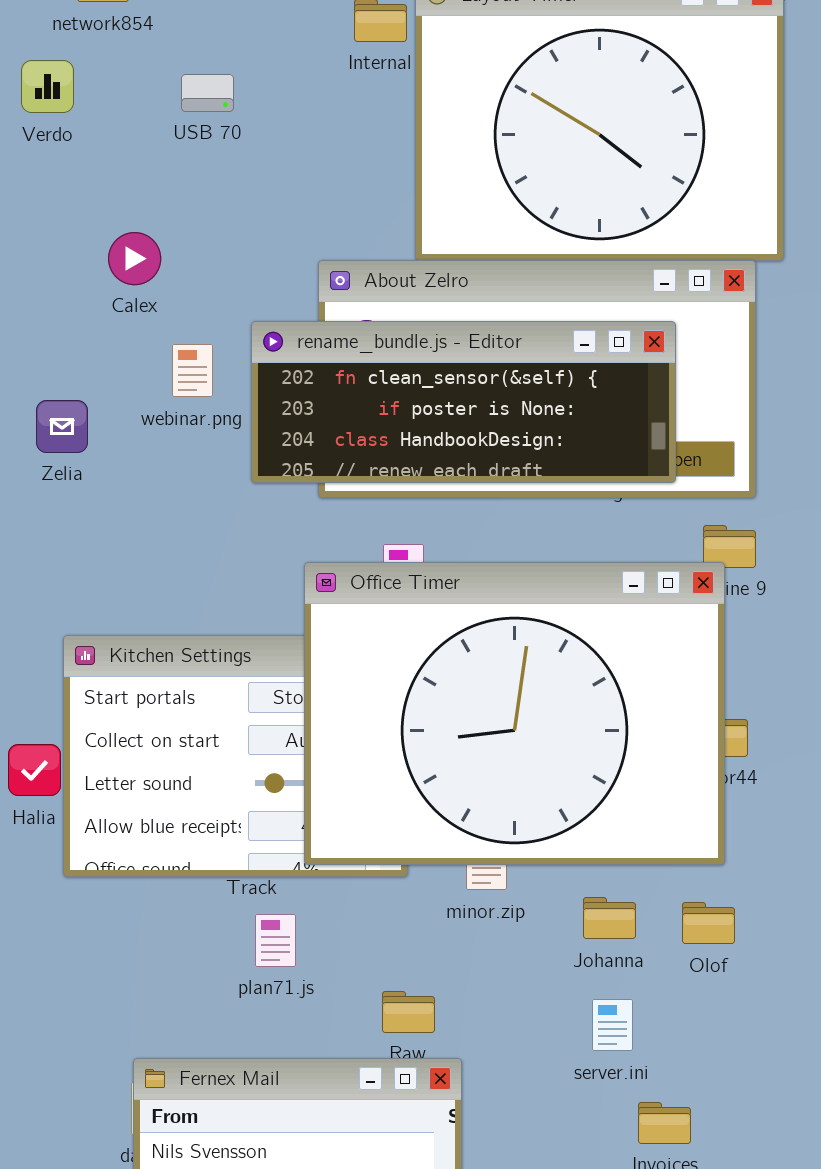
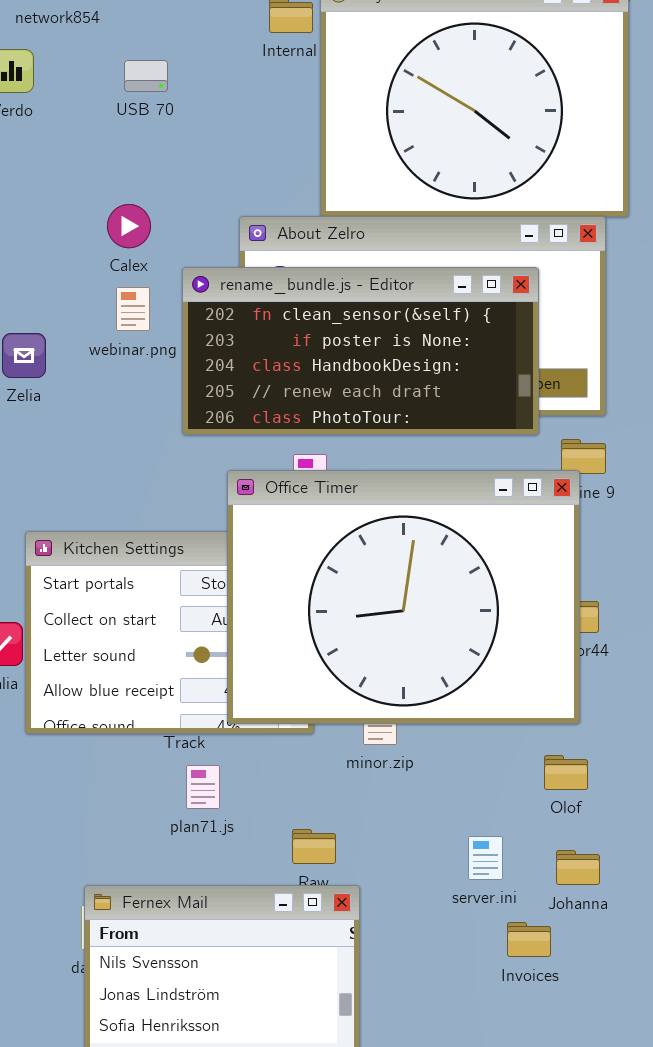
Calex: [108,232,161,285] -> [107,204,151,248], moved
rename_bundle.js - Editor: [251,321,676,483] -> [182,267,539,435], resized
Johanna: [583,897,636,939] -> [556,850,600,885], moved

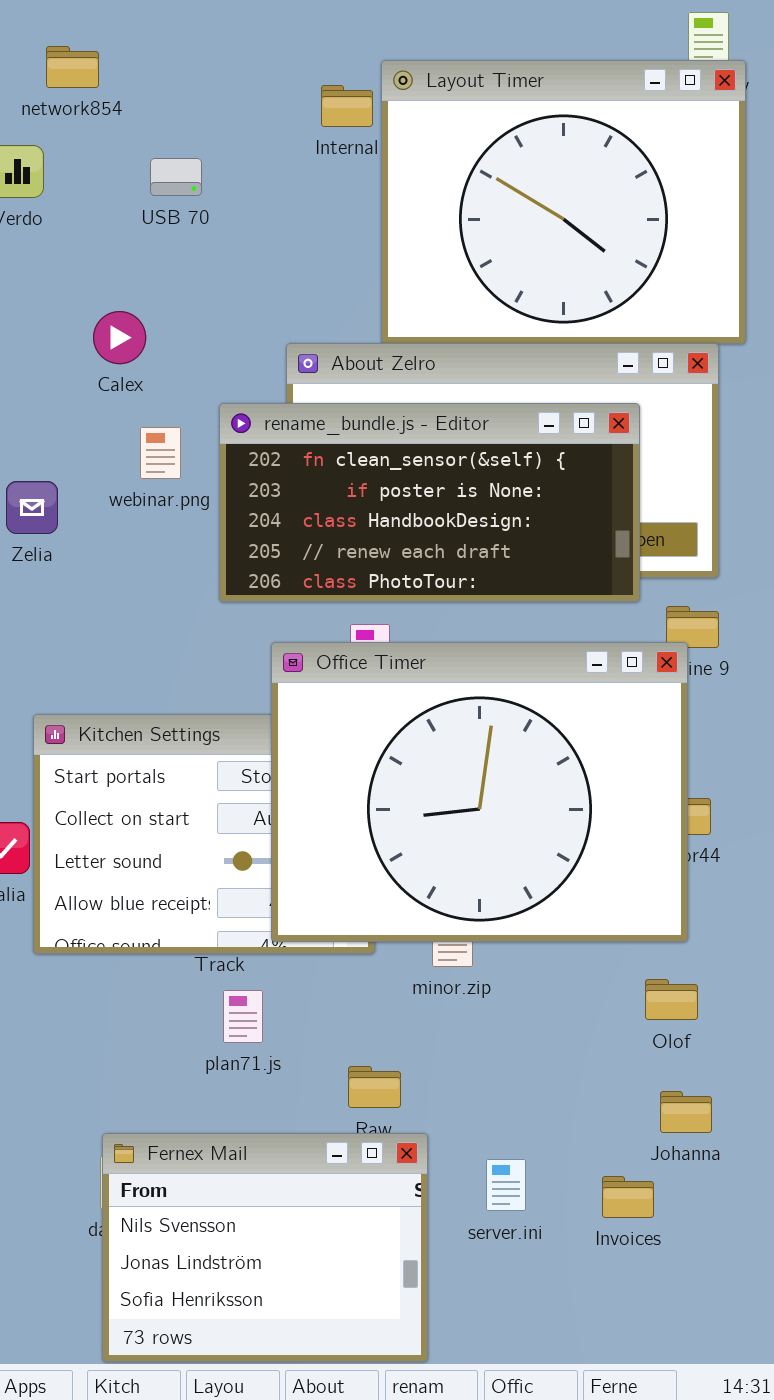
Calex: [107,204,151,248] -> [93,311,146,364], moved
server.ini: [468,836,503,880] -> [486,1159,526,1211], moved

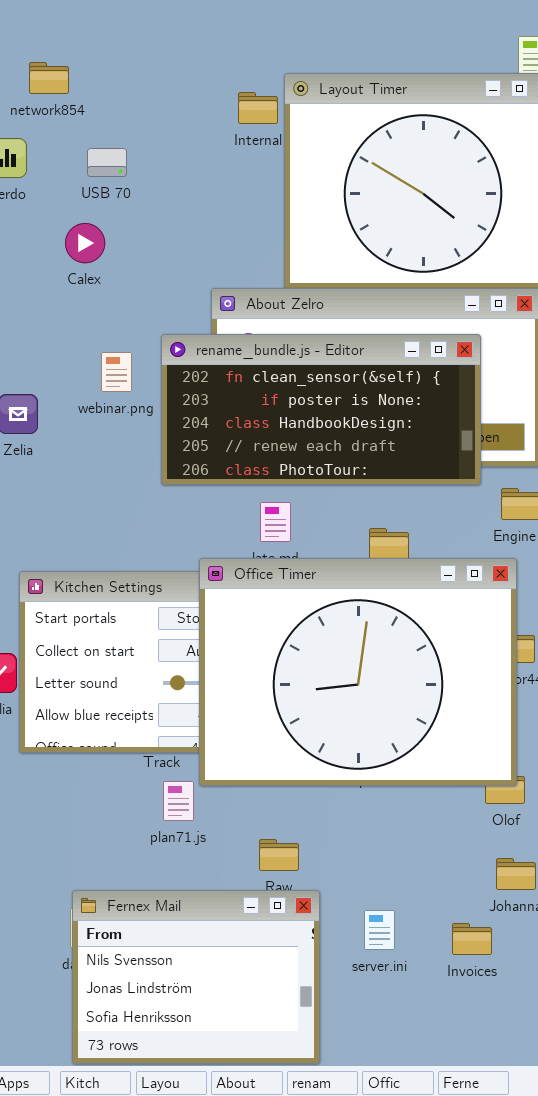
USB 70: [150,158,202,196] -> [87,148,127,177], moved
Calex: [93,311,146,364] -> [65,223,105,263], moved
Office Timer: [271,642,688,942] -> [199,558,517,786], moved

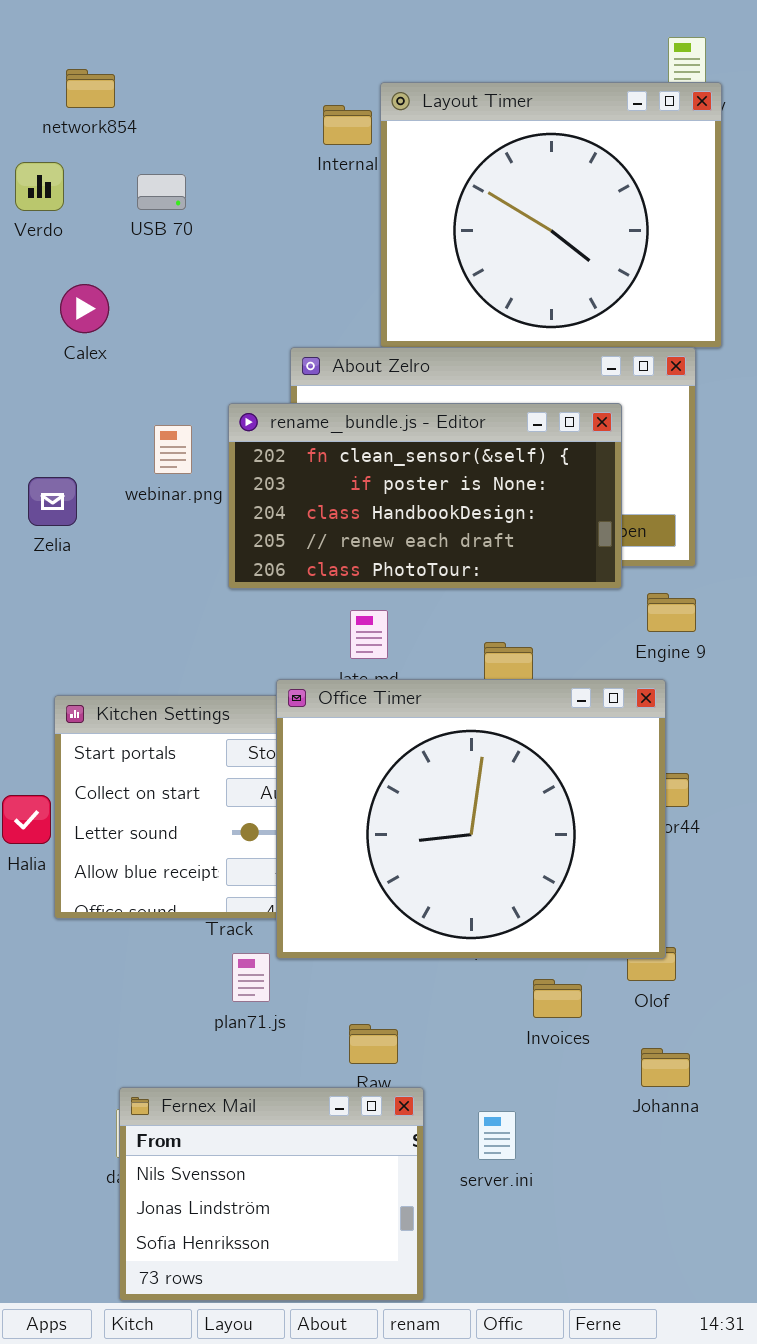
Calex: [65,223,105,263] -> [60,284,109,333], moved
Invoices: [452,923,492,955] -> [533,979,582,1018], moved

